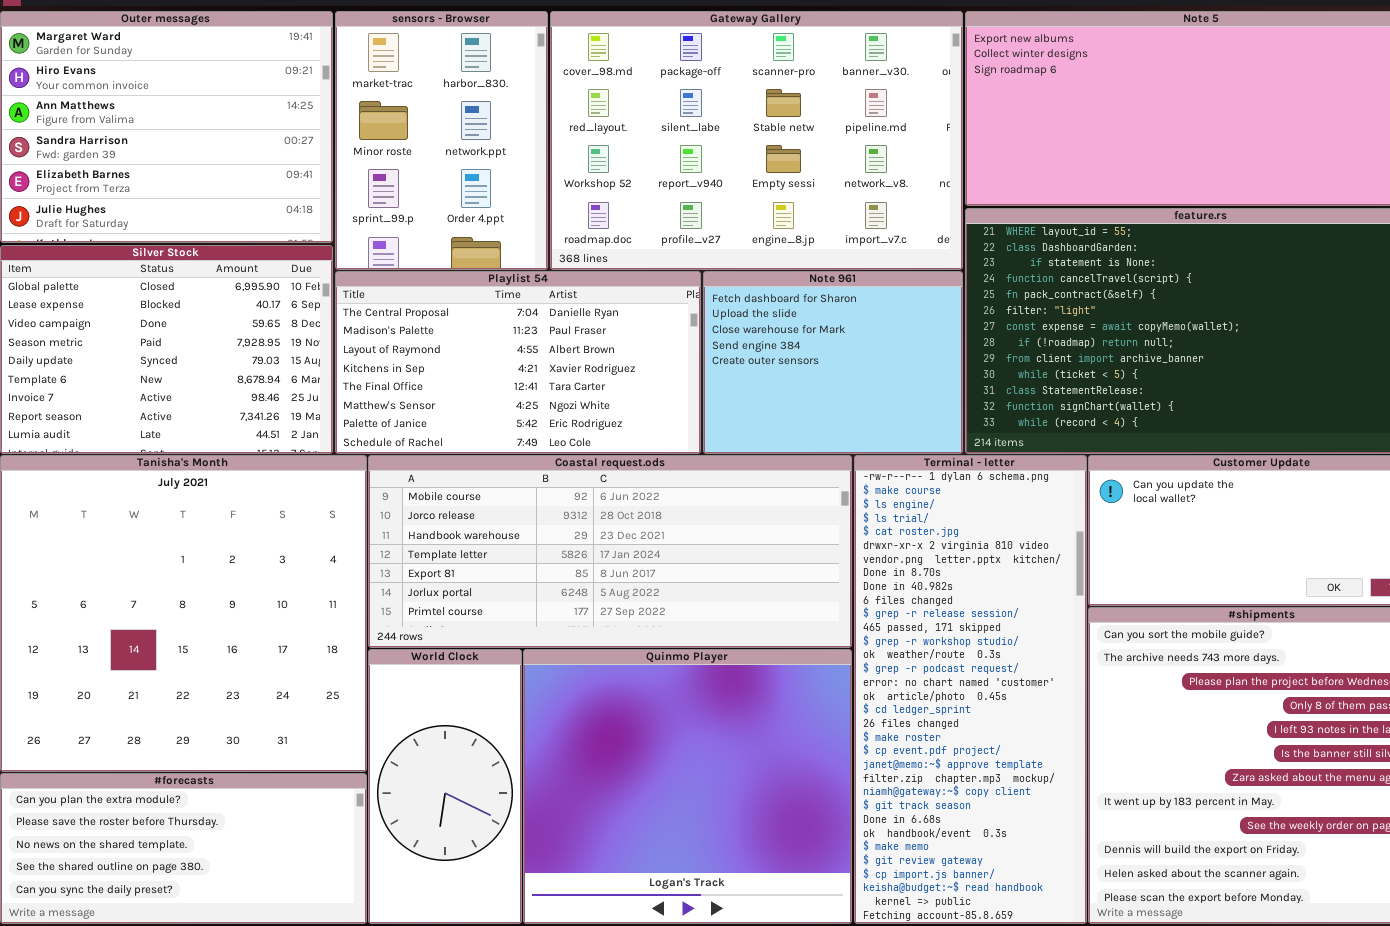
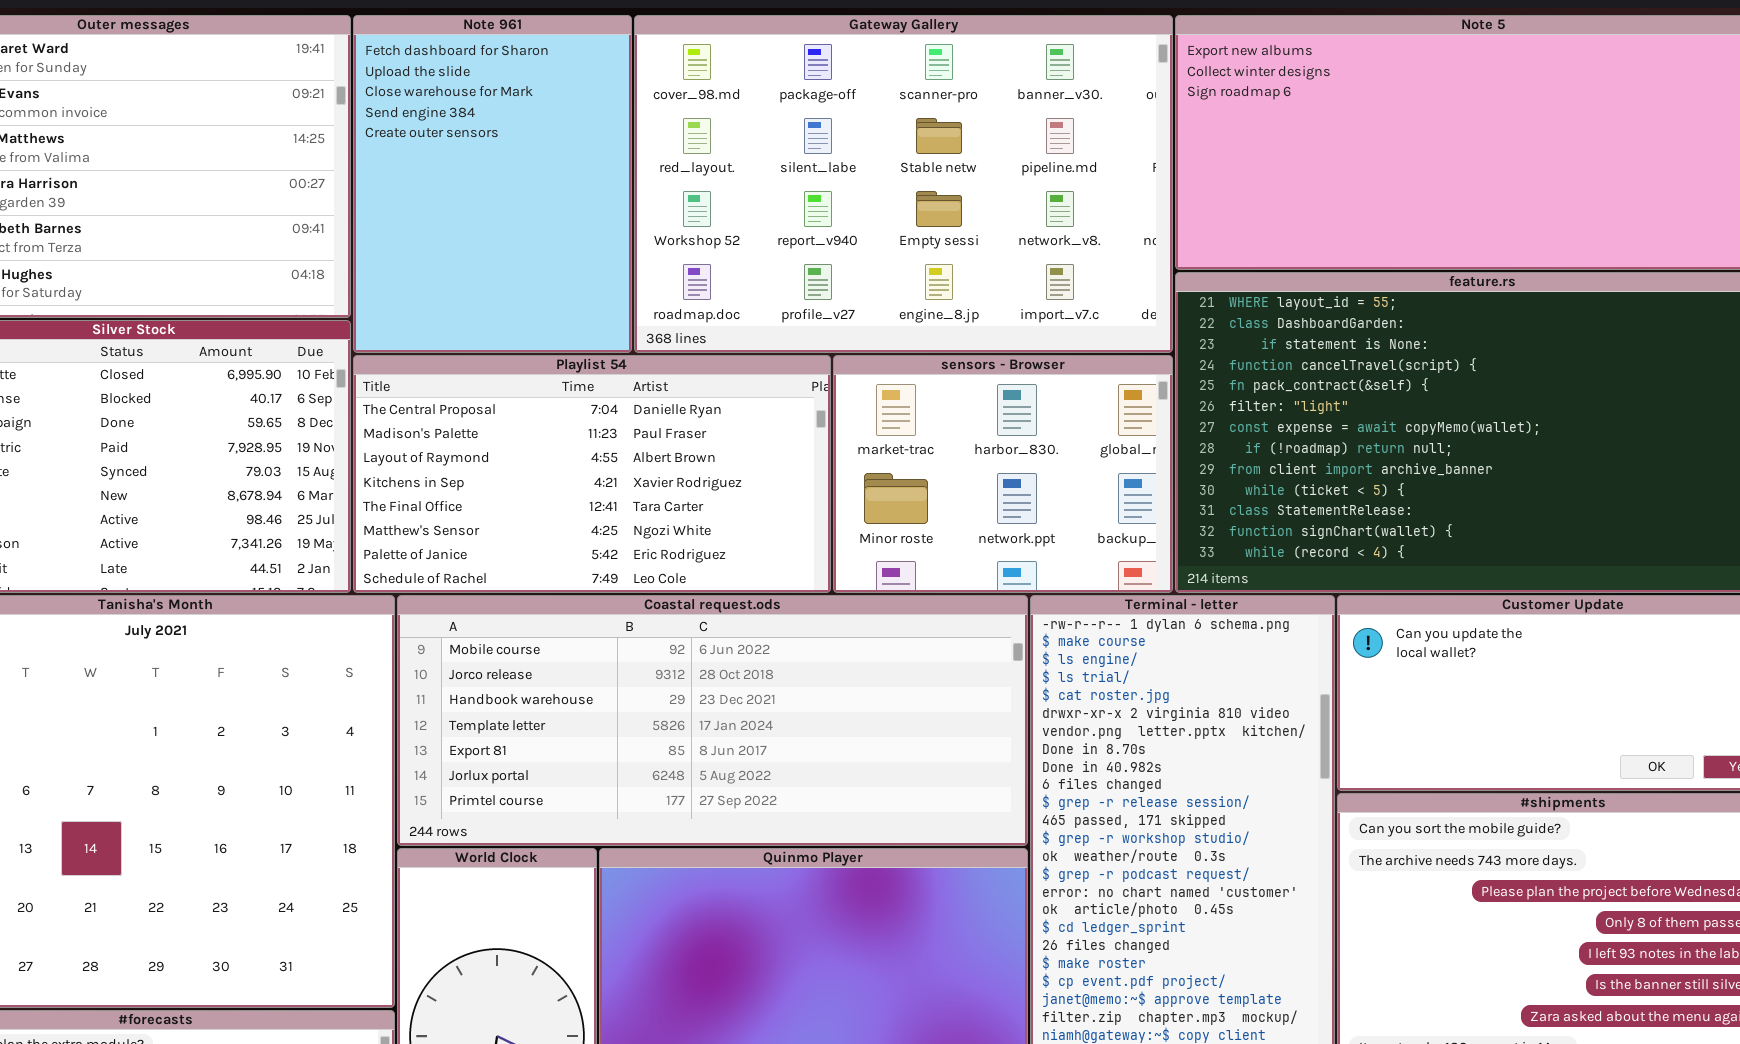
sensors - Browser: [335,11,548,270] -> [833,355,1173,593], moved, resized
Note 961: [703,271,963,454] -> [353,15,632,353], moved, resized

